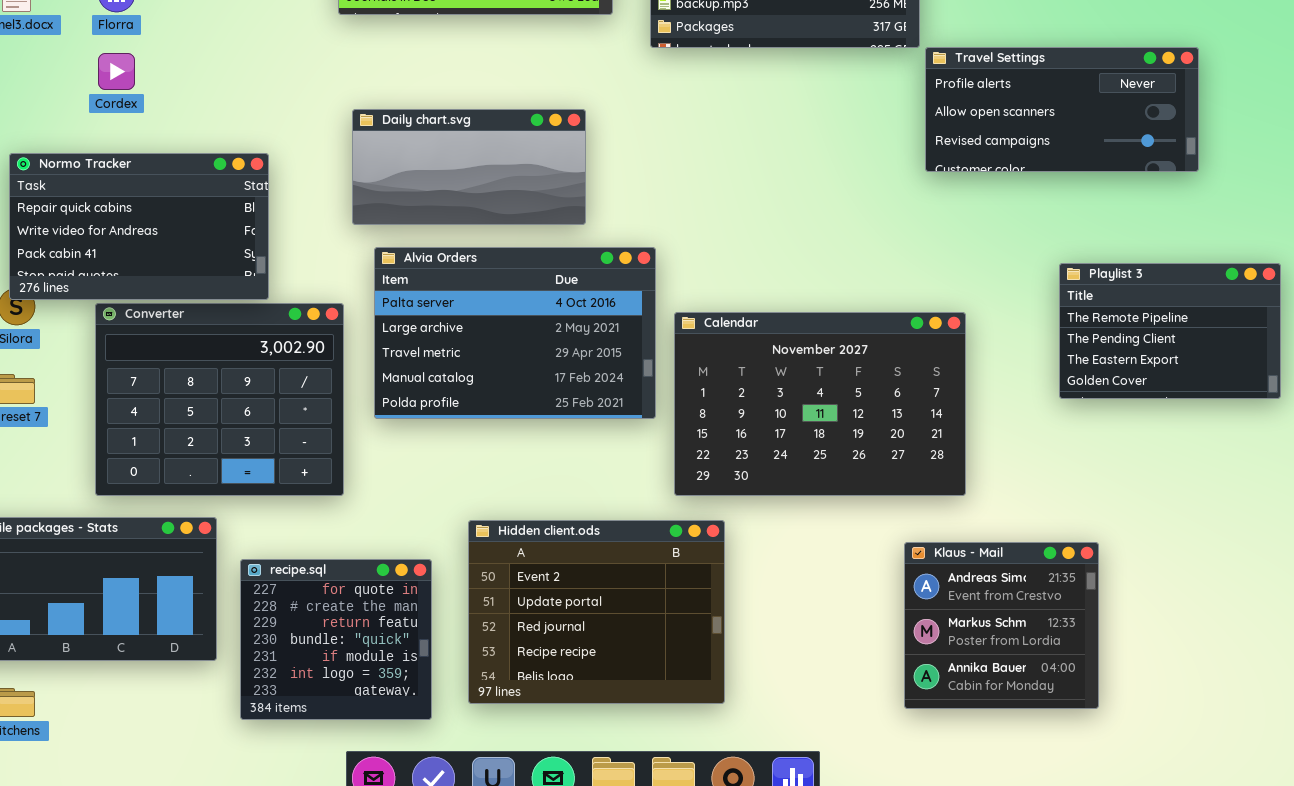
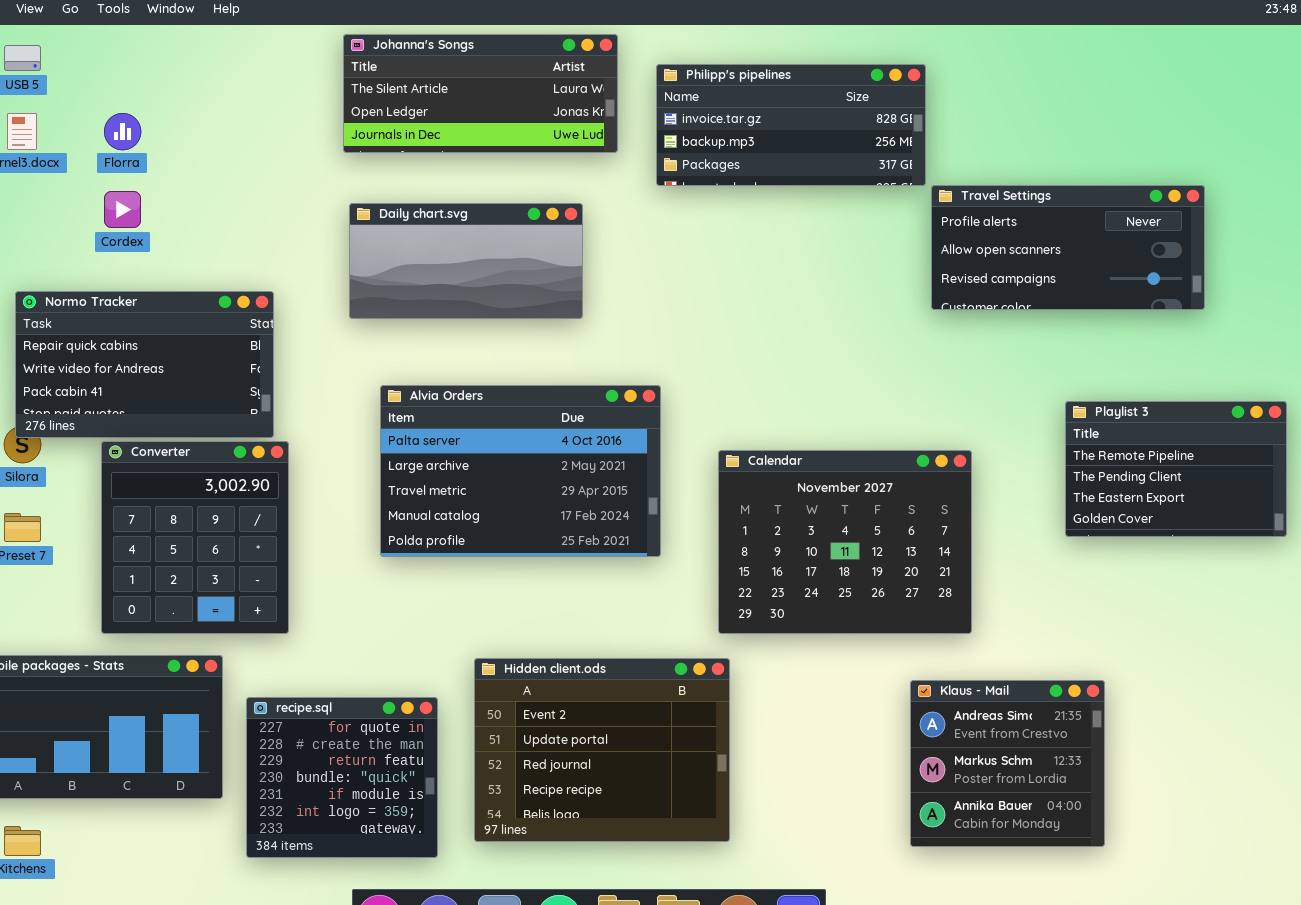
Daily chart.svg: [352,109,586,225] -> [349,203,583,319], moved
Converter: [95,303,344,496] -> [101,441,289,634], resized
Calendar: [674,312,966,496] -> [718,450,972,634], resized

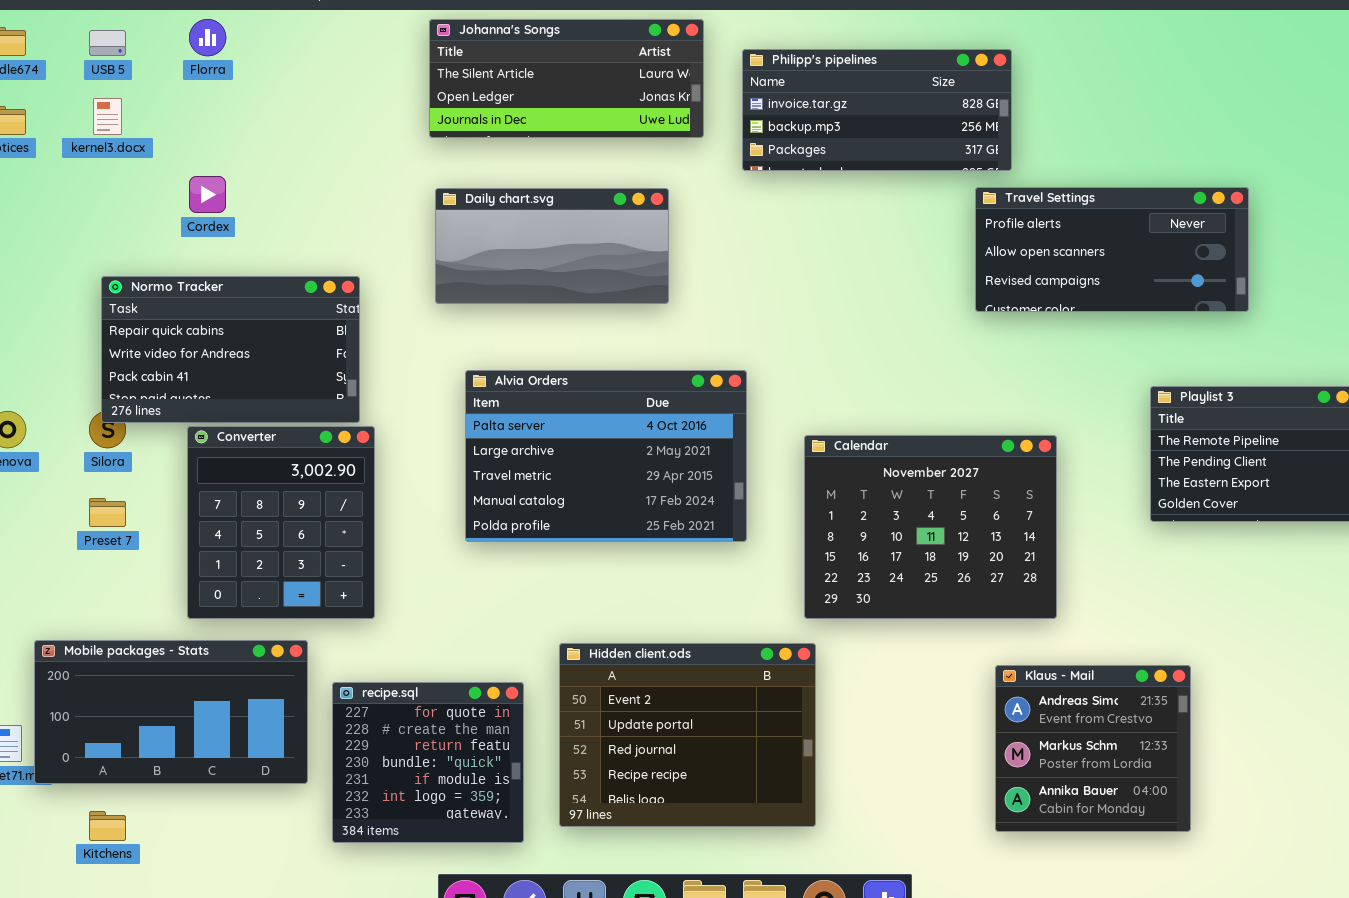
Florra: [104,113,141,150] -> [189,19,226,56], moved
Travel Settings: [931,185,1205,310] -> [975,187,1249,312], moved

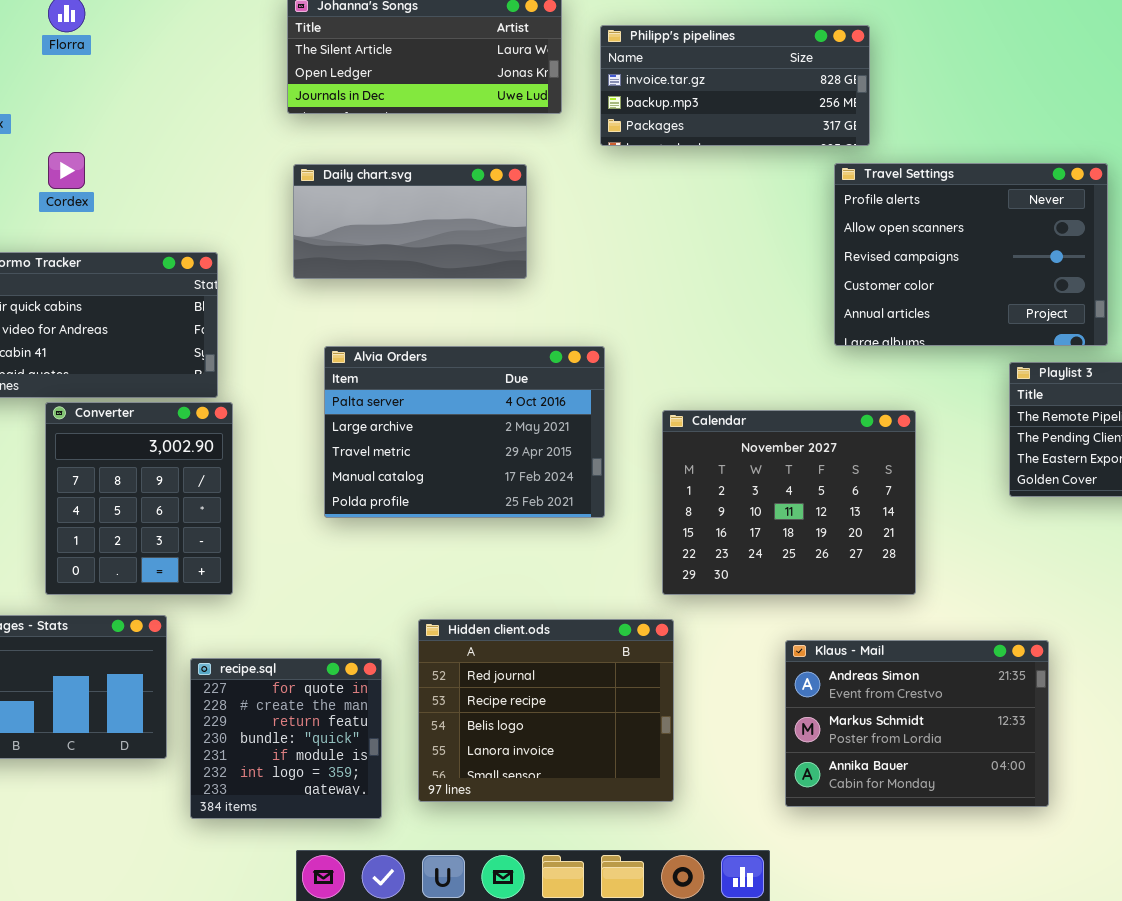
Travel Settings: [975,187,1249,312] -> [834,163,1108,346], resized
Hidden client.ods: [559,643,816,827] -> [418,619,674,802], scrolled down 2 rows
Klaus - Mail: [995,665,1191,832] -> [785,640,1049,807], resized

